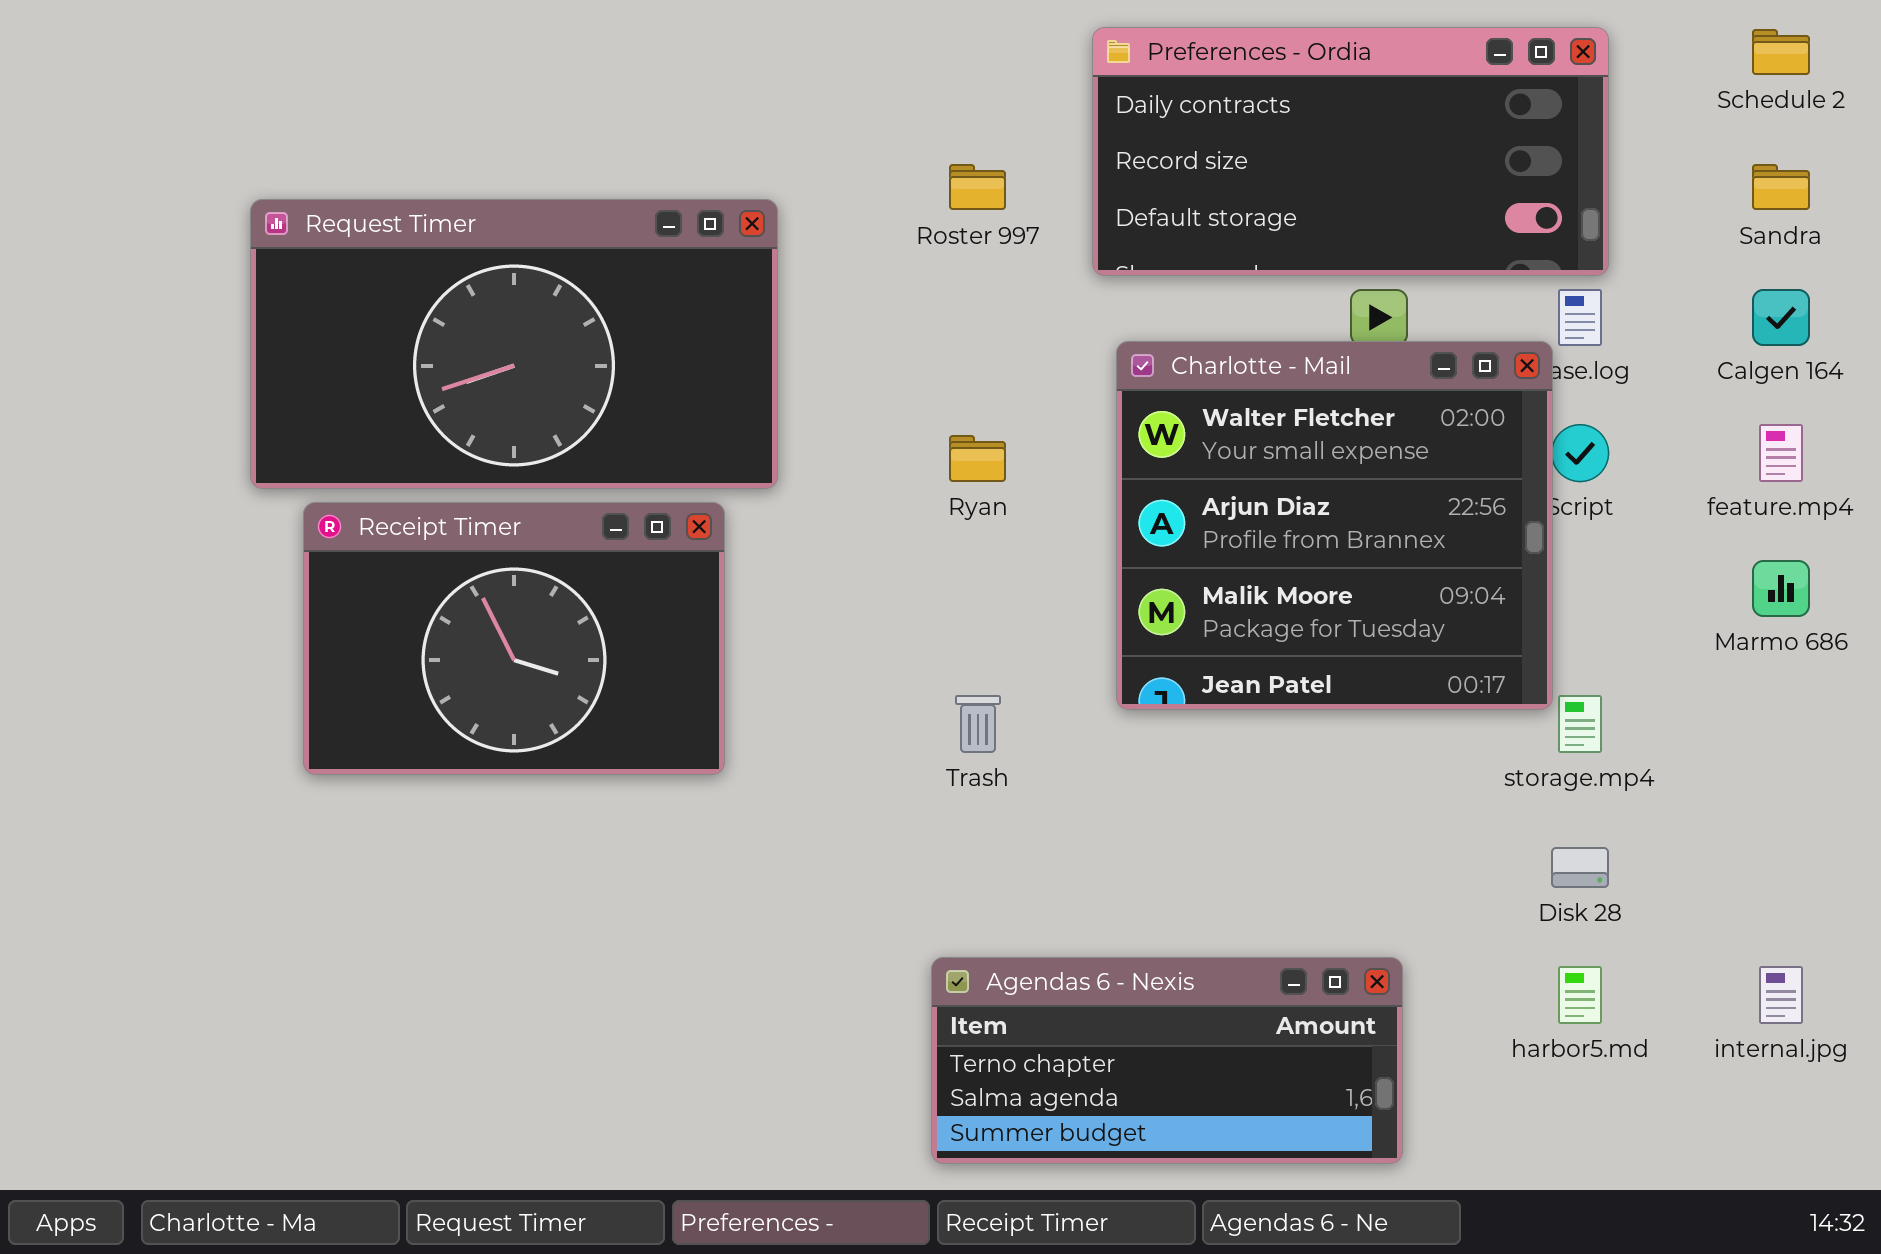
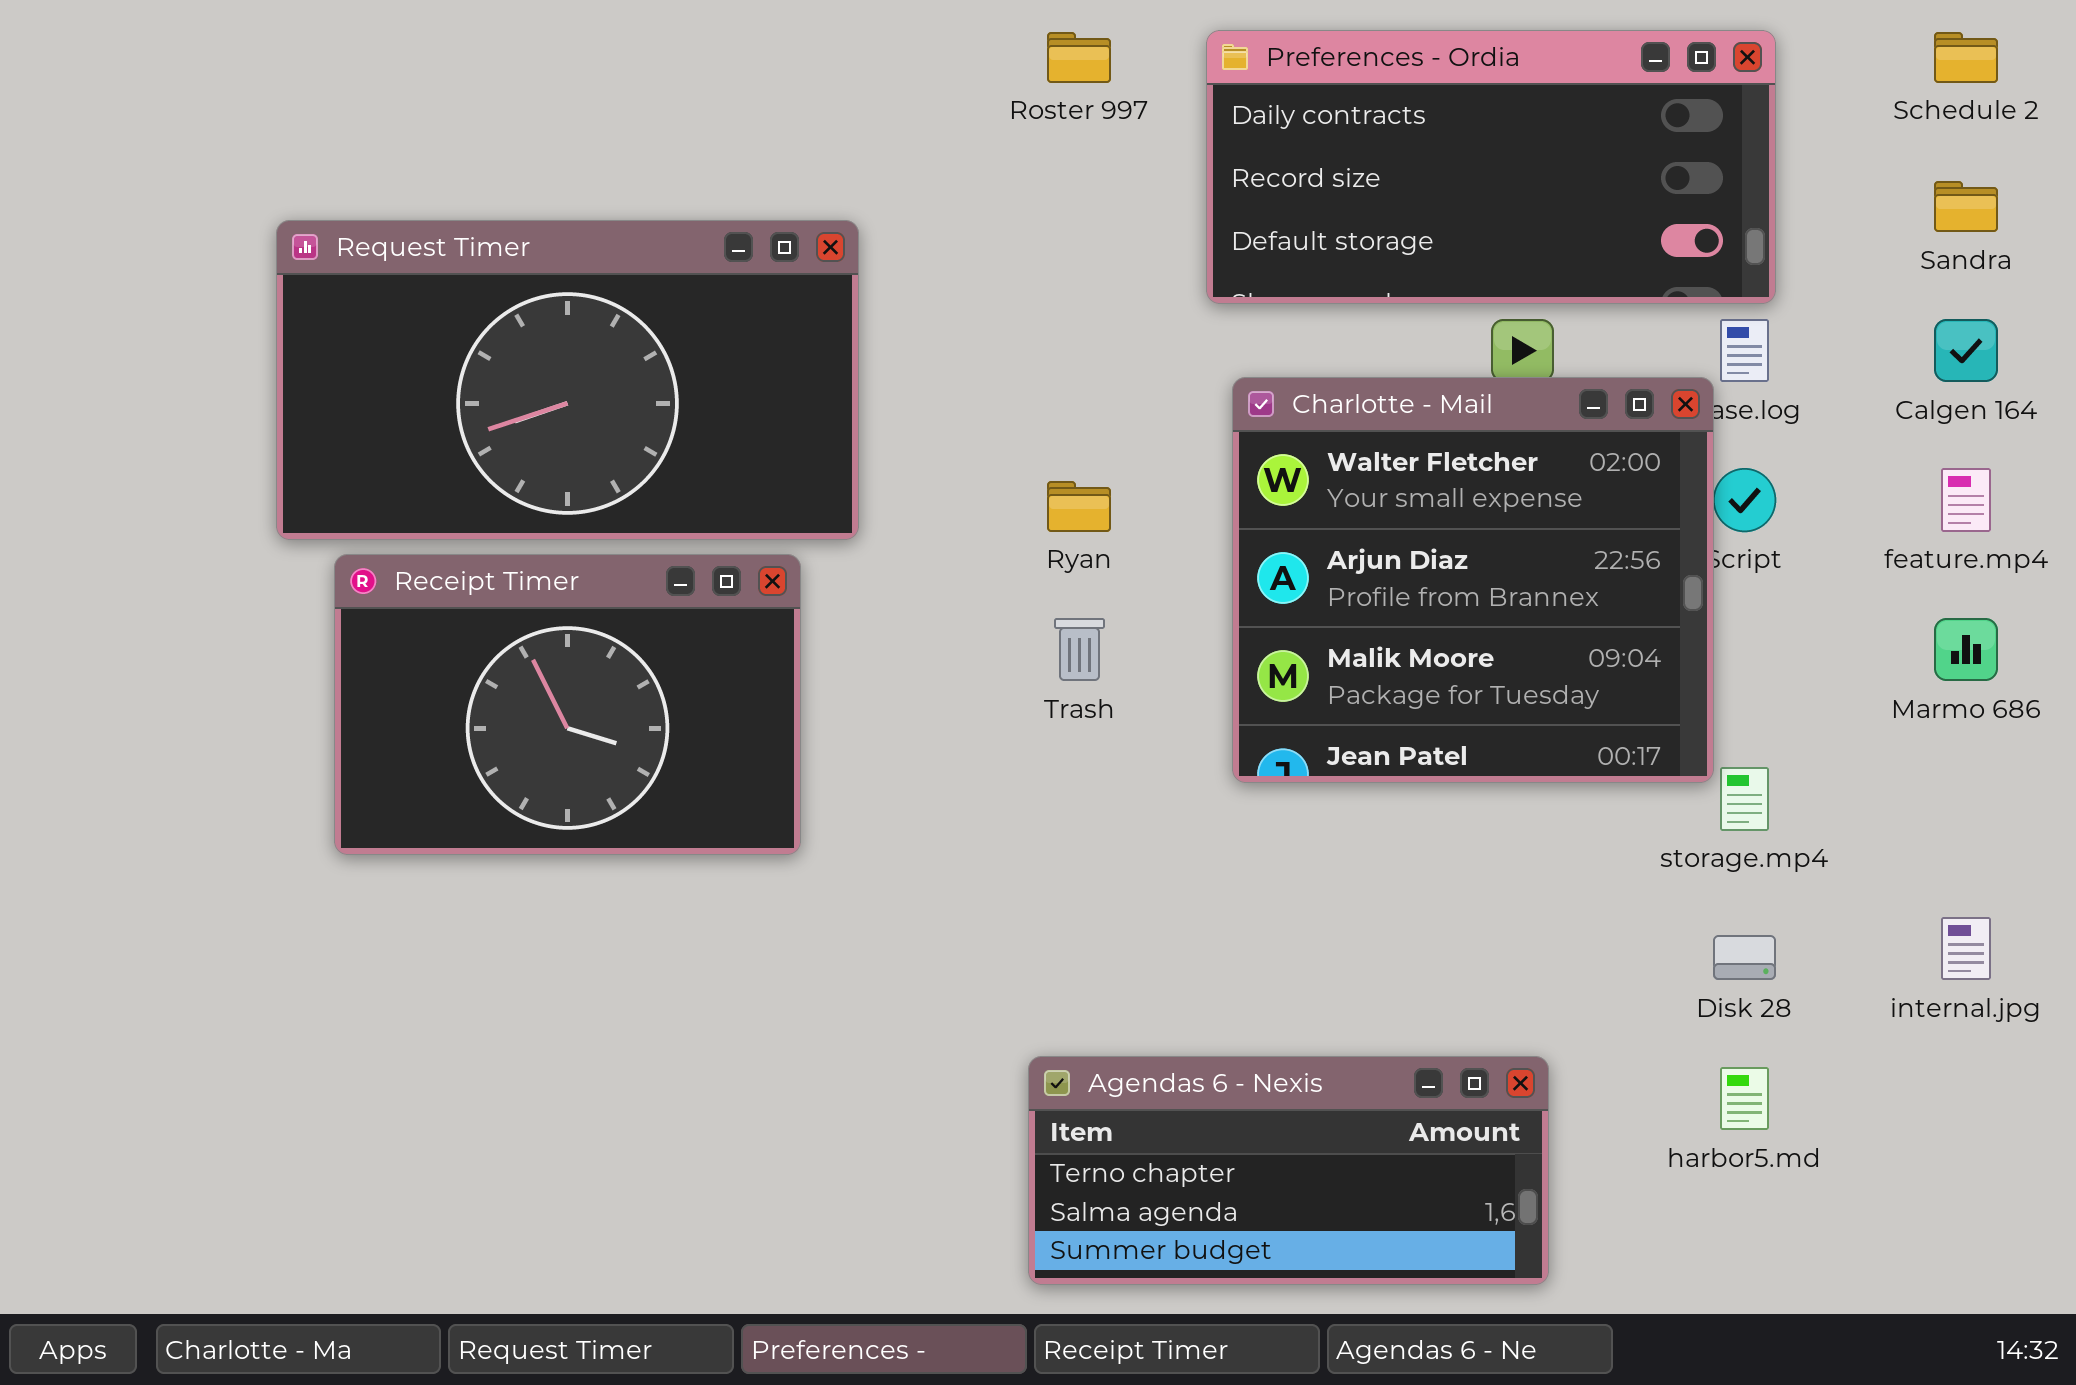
Roster 997: [949,164,1006,210] -> [1047,32,1111,83], moved
Trash: [955,695,1001,753] -> [1054,618,1105,681], moved
internal.jpg: [1759,966,1803,1024] -> [1941,917,1991,980], moved

